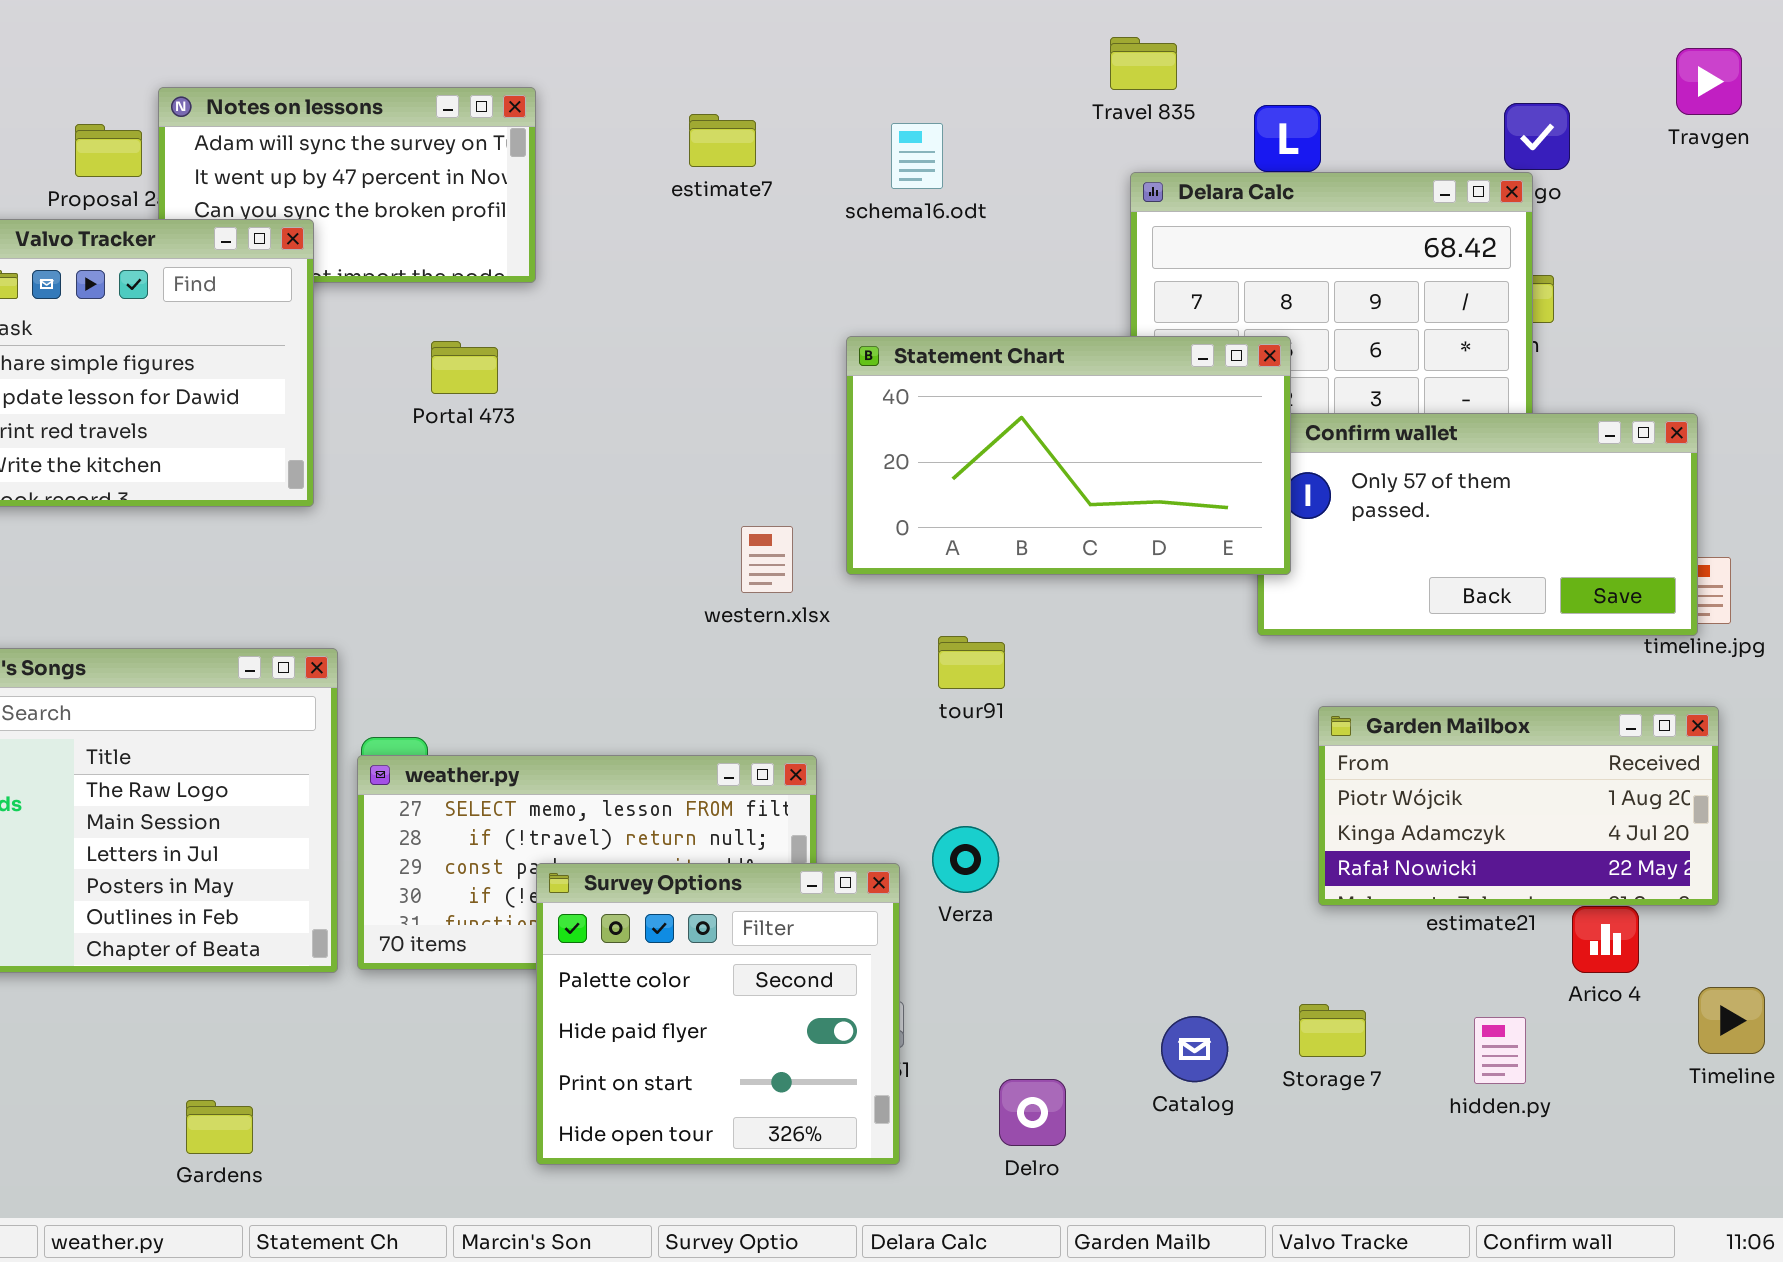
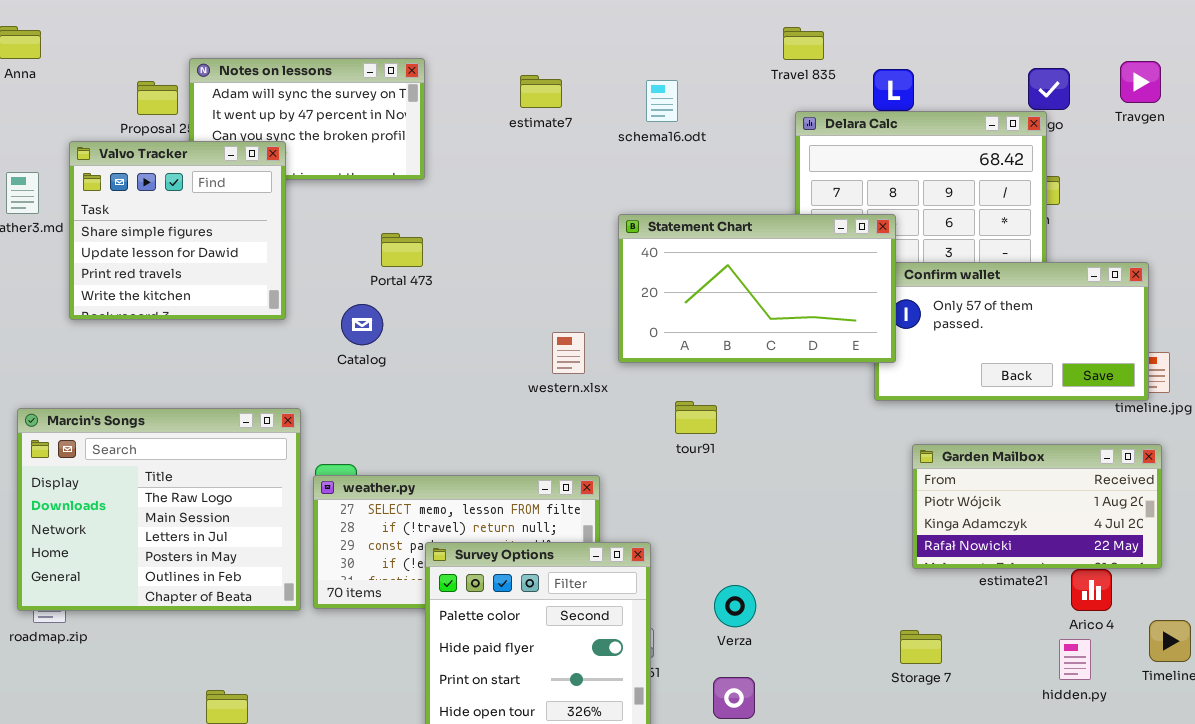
Travgen: [1676,48,1742,115] -> [1120,61,1161,103], moved
Portal 473: [431,341,498,394] -> [381,233,423,267], moved
Verza: [932,826,999,893] -> [714,585,756,627], moved
Catalog: [1161,1016,1228,1082] -> [341,304,383,345], moved
hidden.py: [1474,1017,1526,1084] -> [1059,639,1091,680], moved

